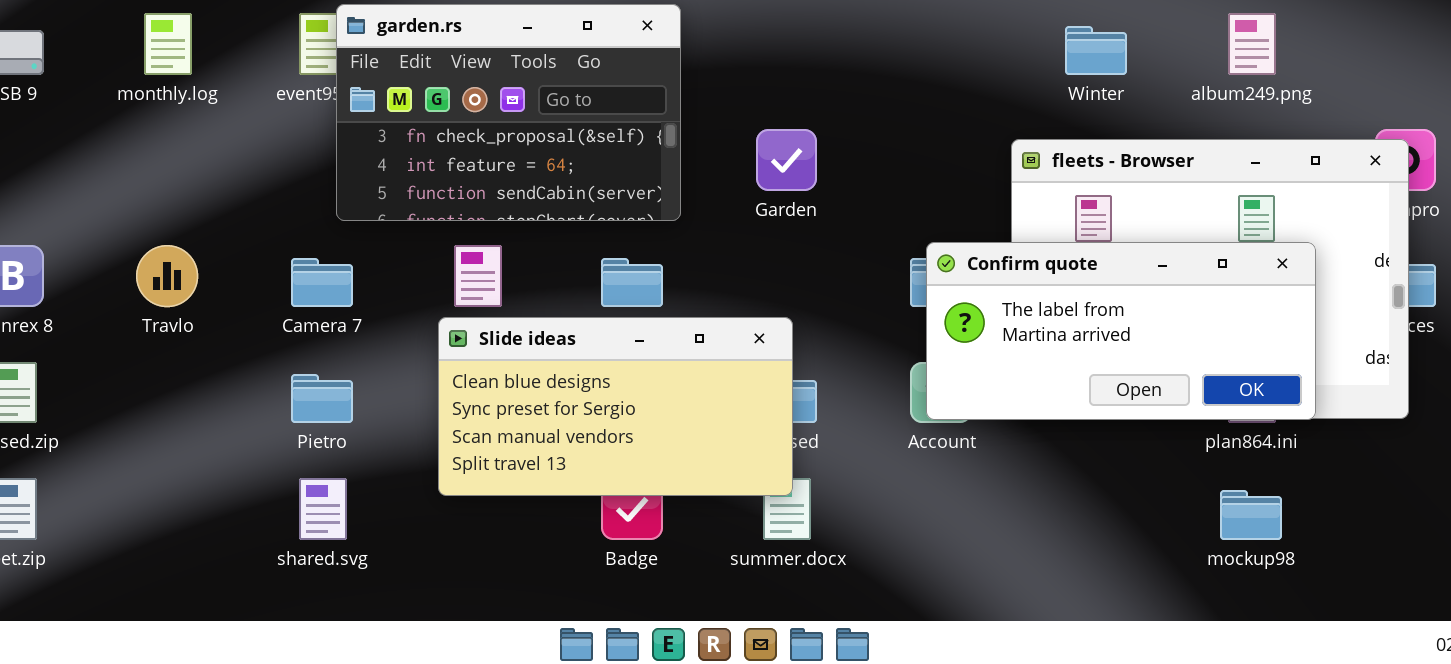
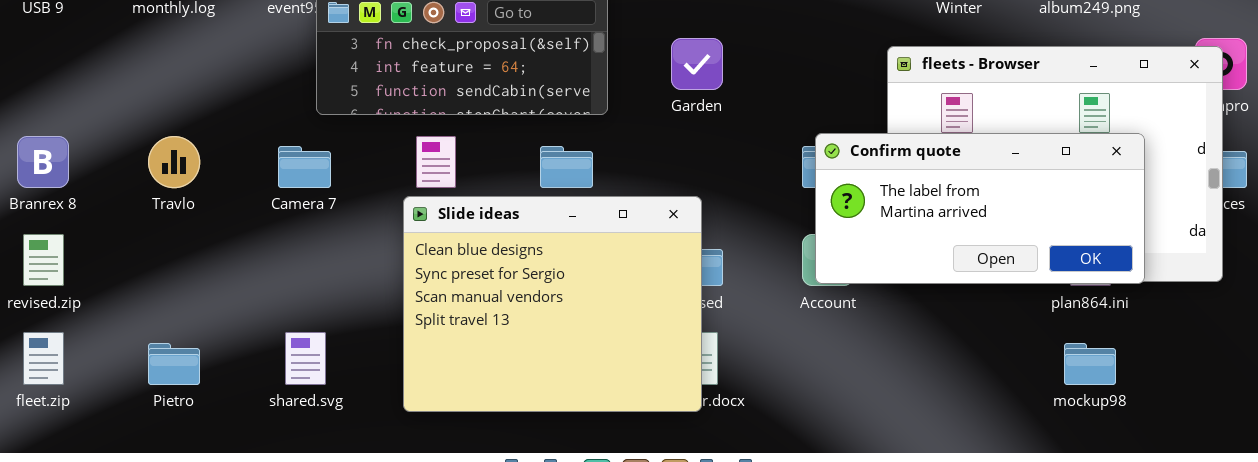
Slide ideas: [438,317,793,496] -> [403,196,702,412], resized
Pietro: [291,374,353,423] -> [148,343,200,385], moved

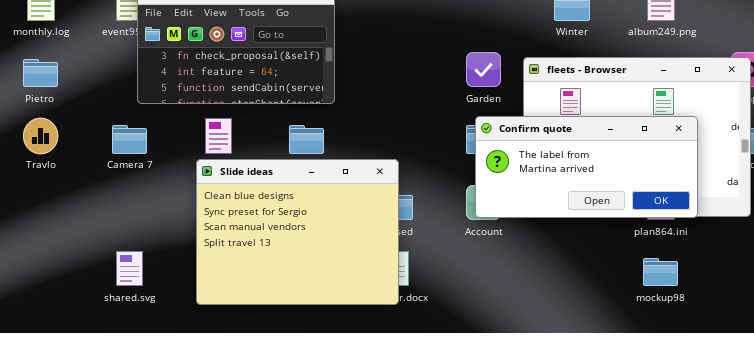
Garden: [671,38,723,90] -> [466,52,501,87], moved
Pietro: [148,343,200,385] -> [23,59,58,87], moved

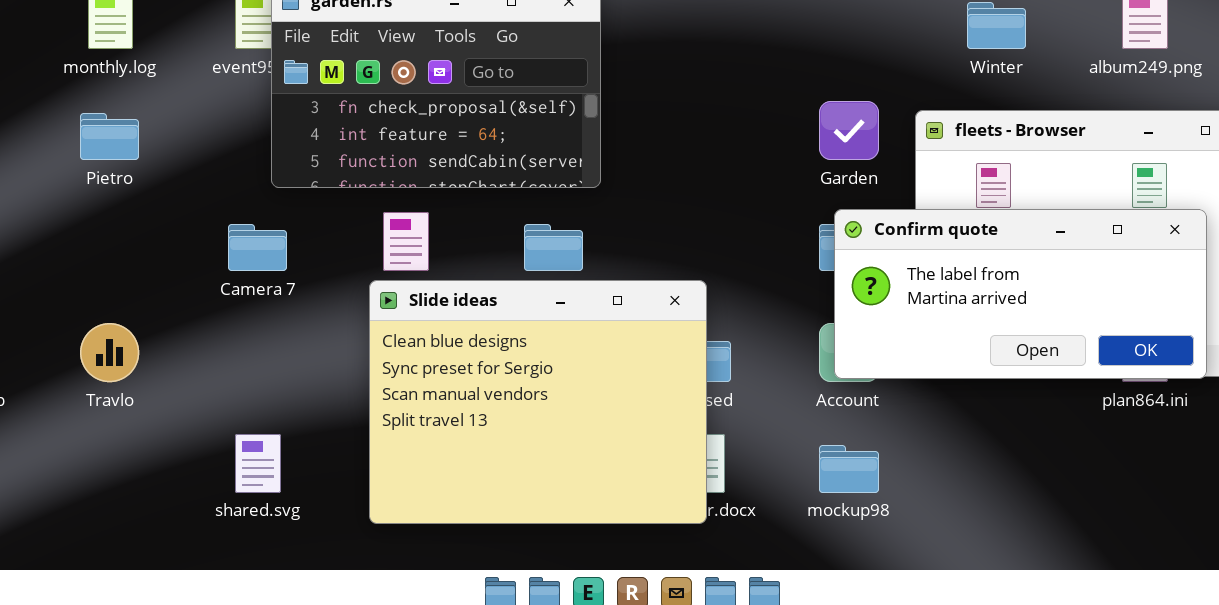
Travlo: [23,118,58,154] -> [80,323,139,382], moved
mockup98: [643,258,678,286] -> [819,445,879,493], moved

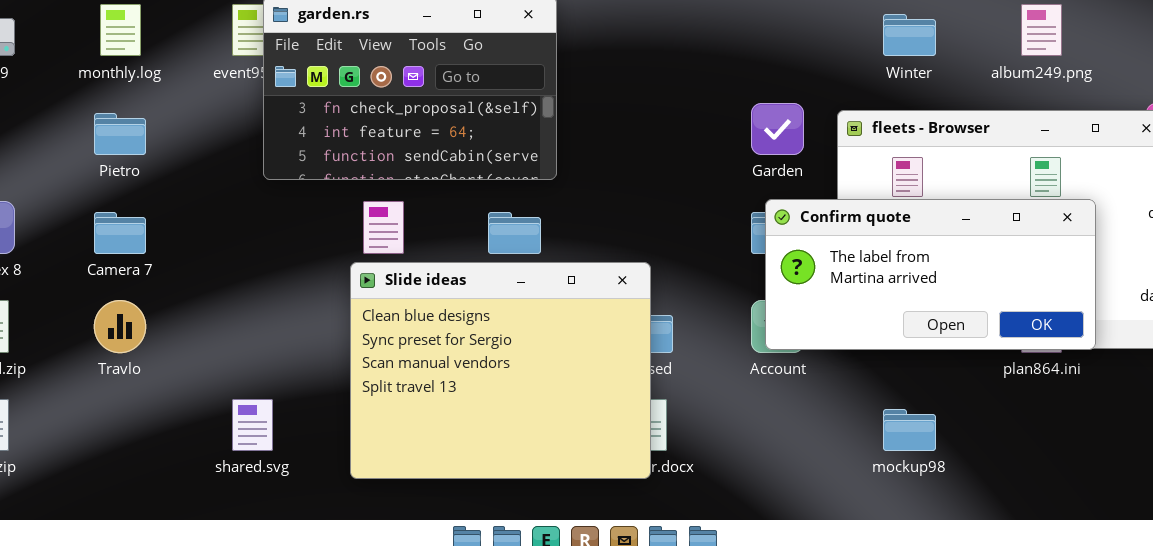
Camera 7: [228,224,287,271] -> [94,212,146,254], moved
mockup98: [819,445,879,493] -> [883,409,936,451], moved

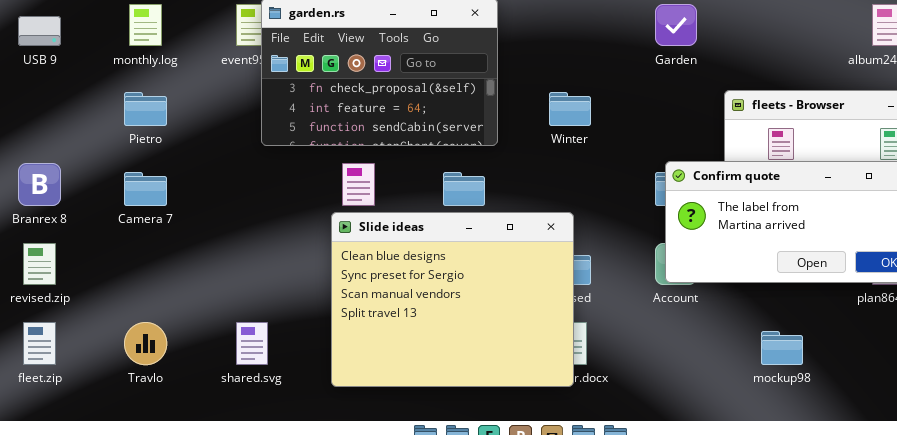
Winter: [883,14,936,56] -> [549,92,591,126], moved
Garden: [751,103,804,155] -> [655,4,697,46], moved
Travlo: [94,300,146,353] -> [124,322,167,365], moved

